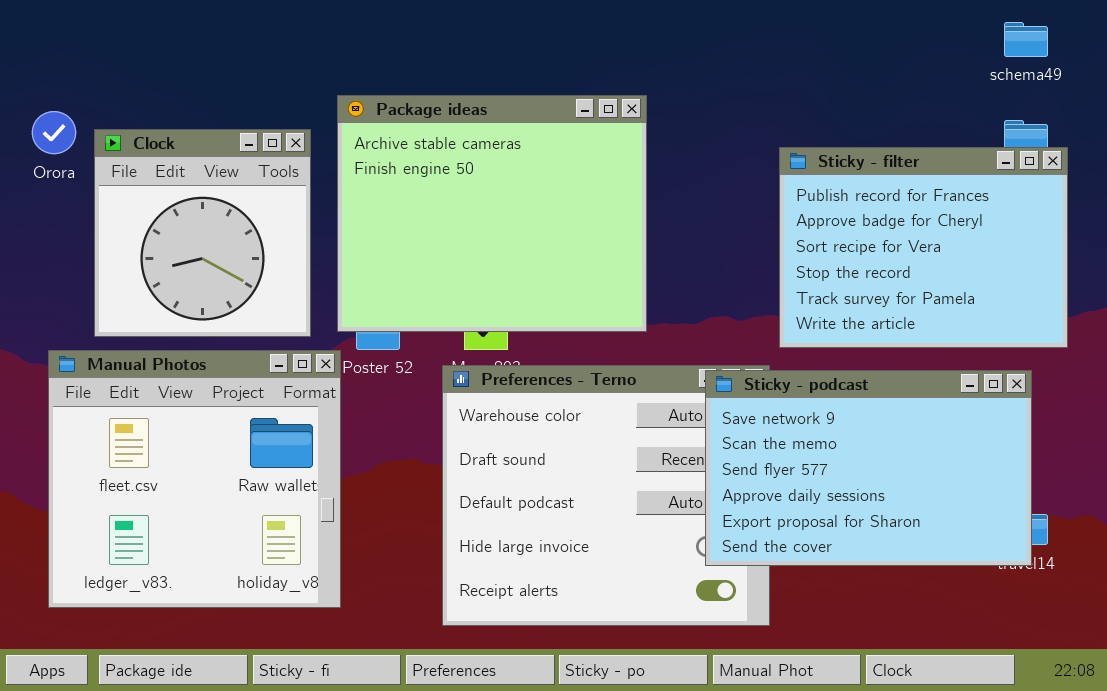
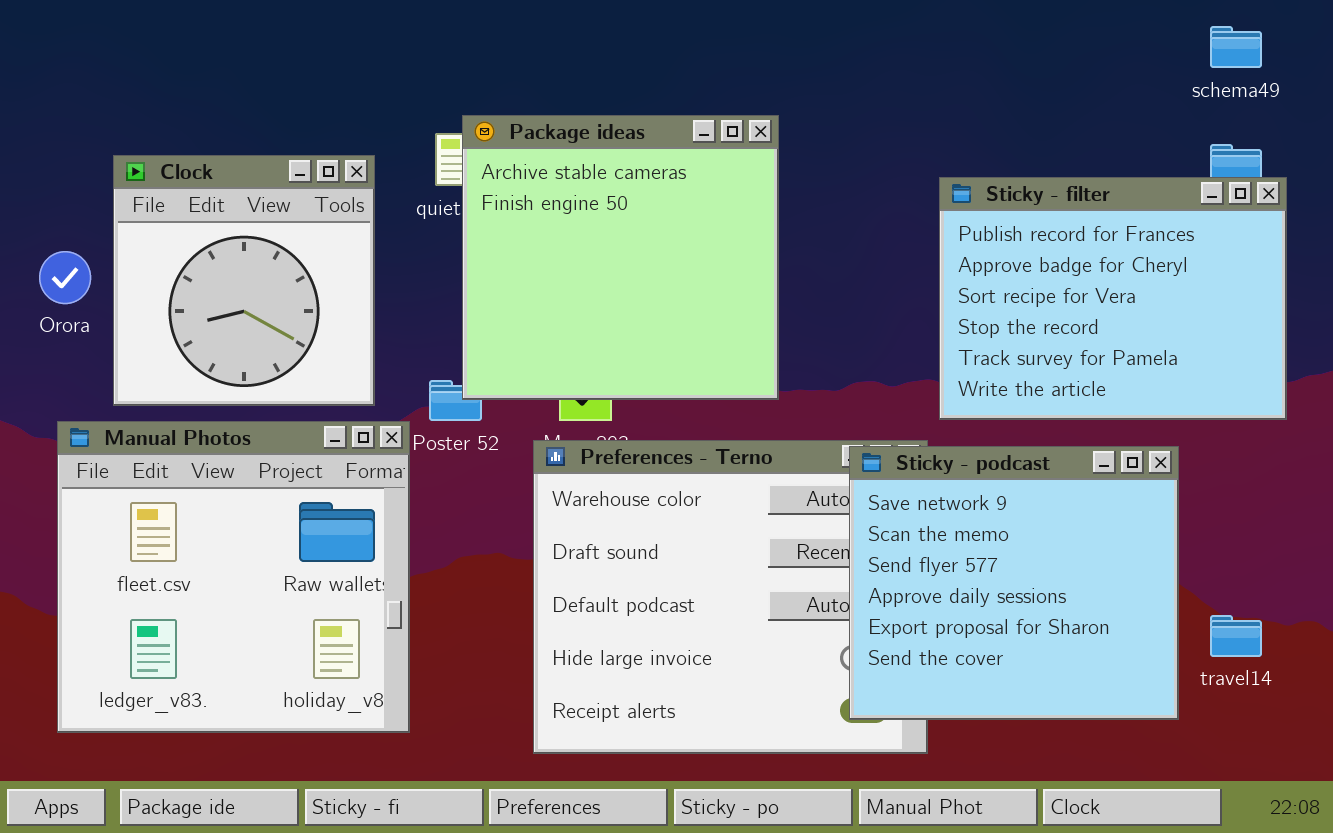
Package ideas: [337,95,647,332] -> [462,115,779,400], resized
Orora: [32,111,76,154] -> [39,251,91,304], moved
Sticky - podcast: [705,370,1032,566] -> [849,446,1179,720], resized

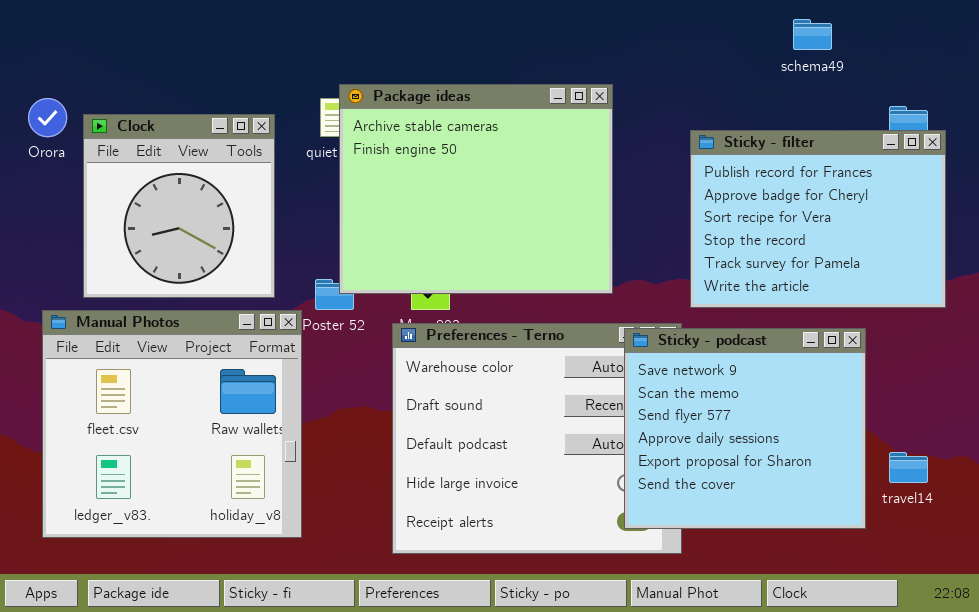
schema49: [1210,26,1262,68] -> [793,19,832,50], moved
Package ideas: [462,115,779,400] -> [339,84,613,294], resized
Orora: [39,251,91,304] -> [28,98,67,137], moved

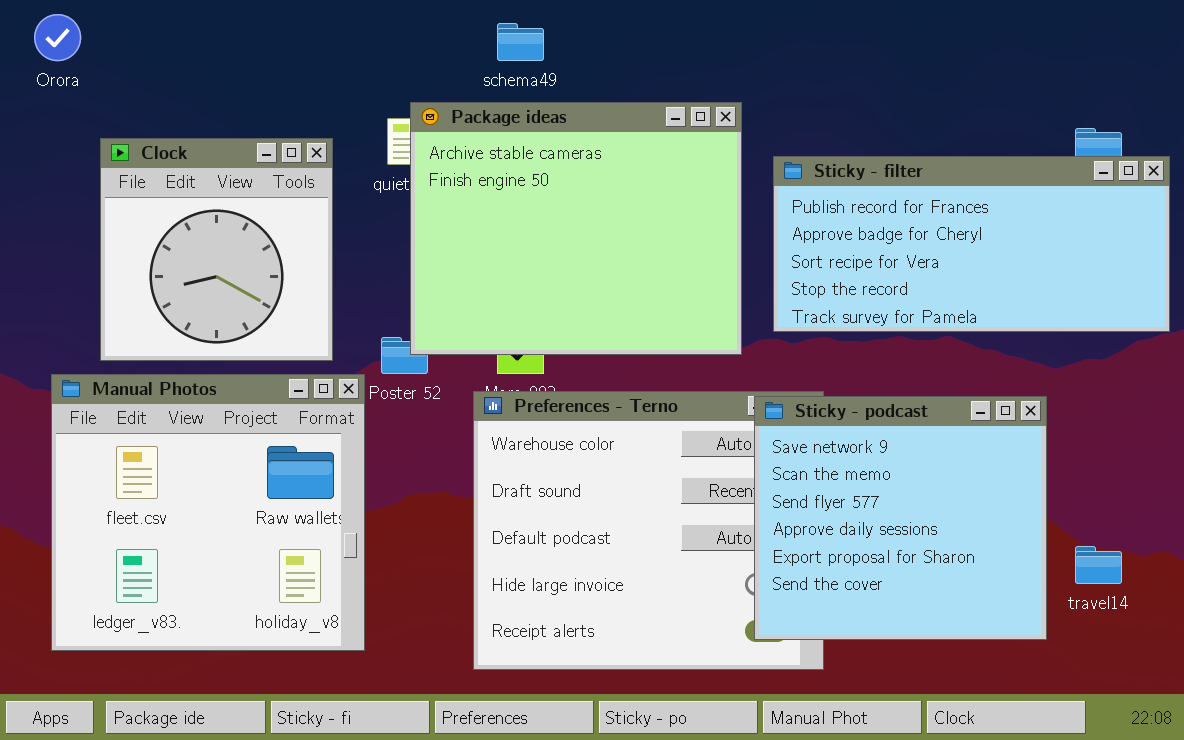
schema49: [793,19,832,50] -> [497,23,544,61], moved
Orora: [28,98,67,137] -> [34,14,81,61], moved
Sticky - filter: [690,130,946,308] -> [773,156,1170,332], moved, resized

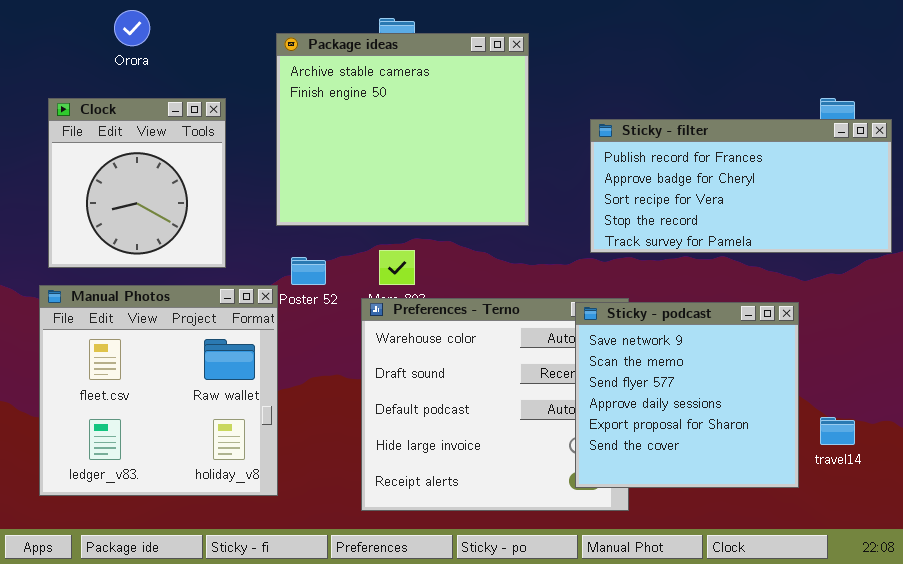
Orora: [34,14,81,61] -> [114,10,150,46], moved
Package ideas: [410,102,742,355] -> [276,33,529,226], moved
Clock: [100,138,333,361] -> [48,98,226,268], moved

